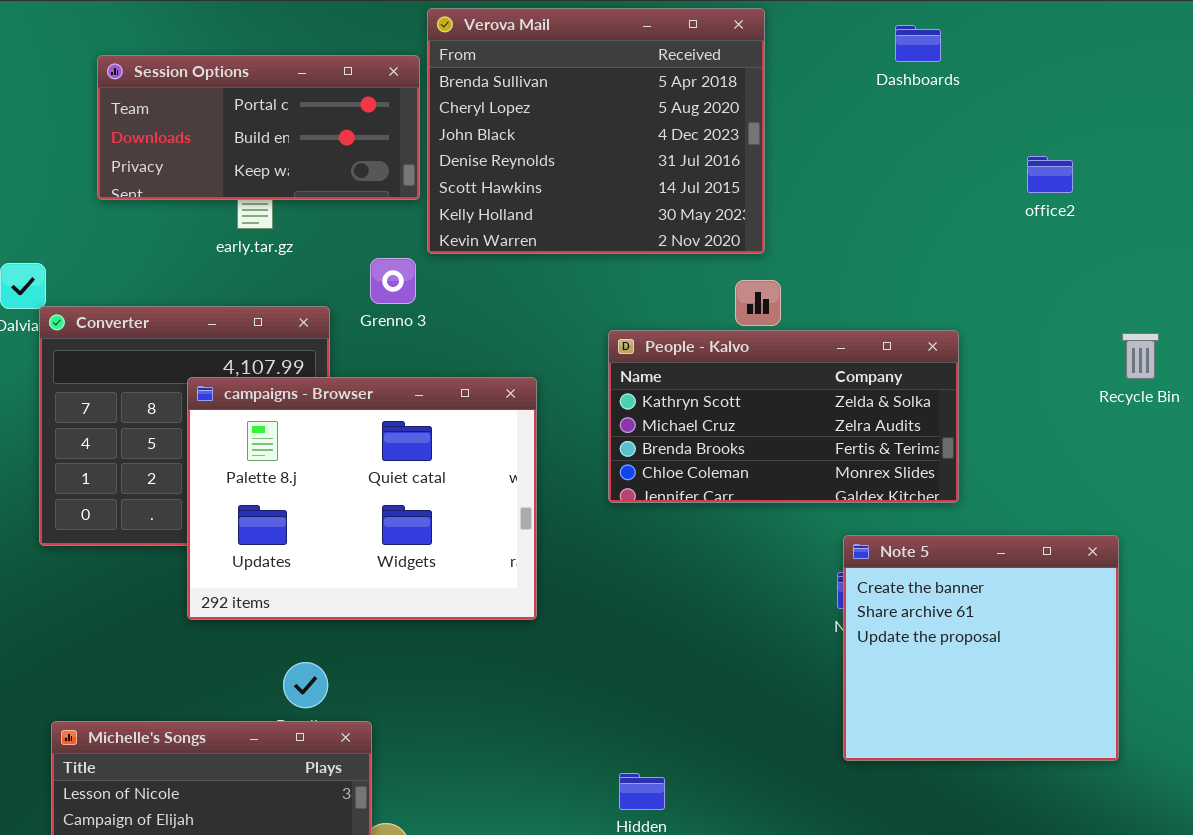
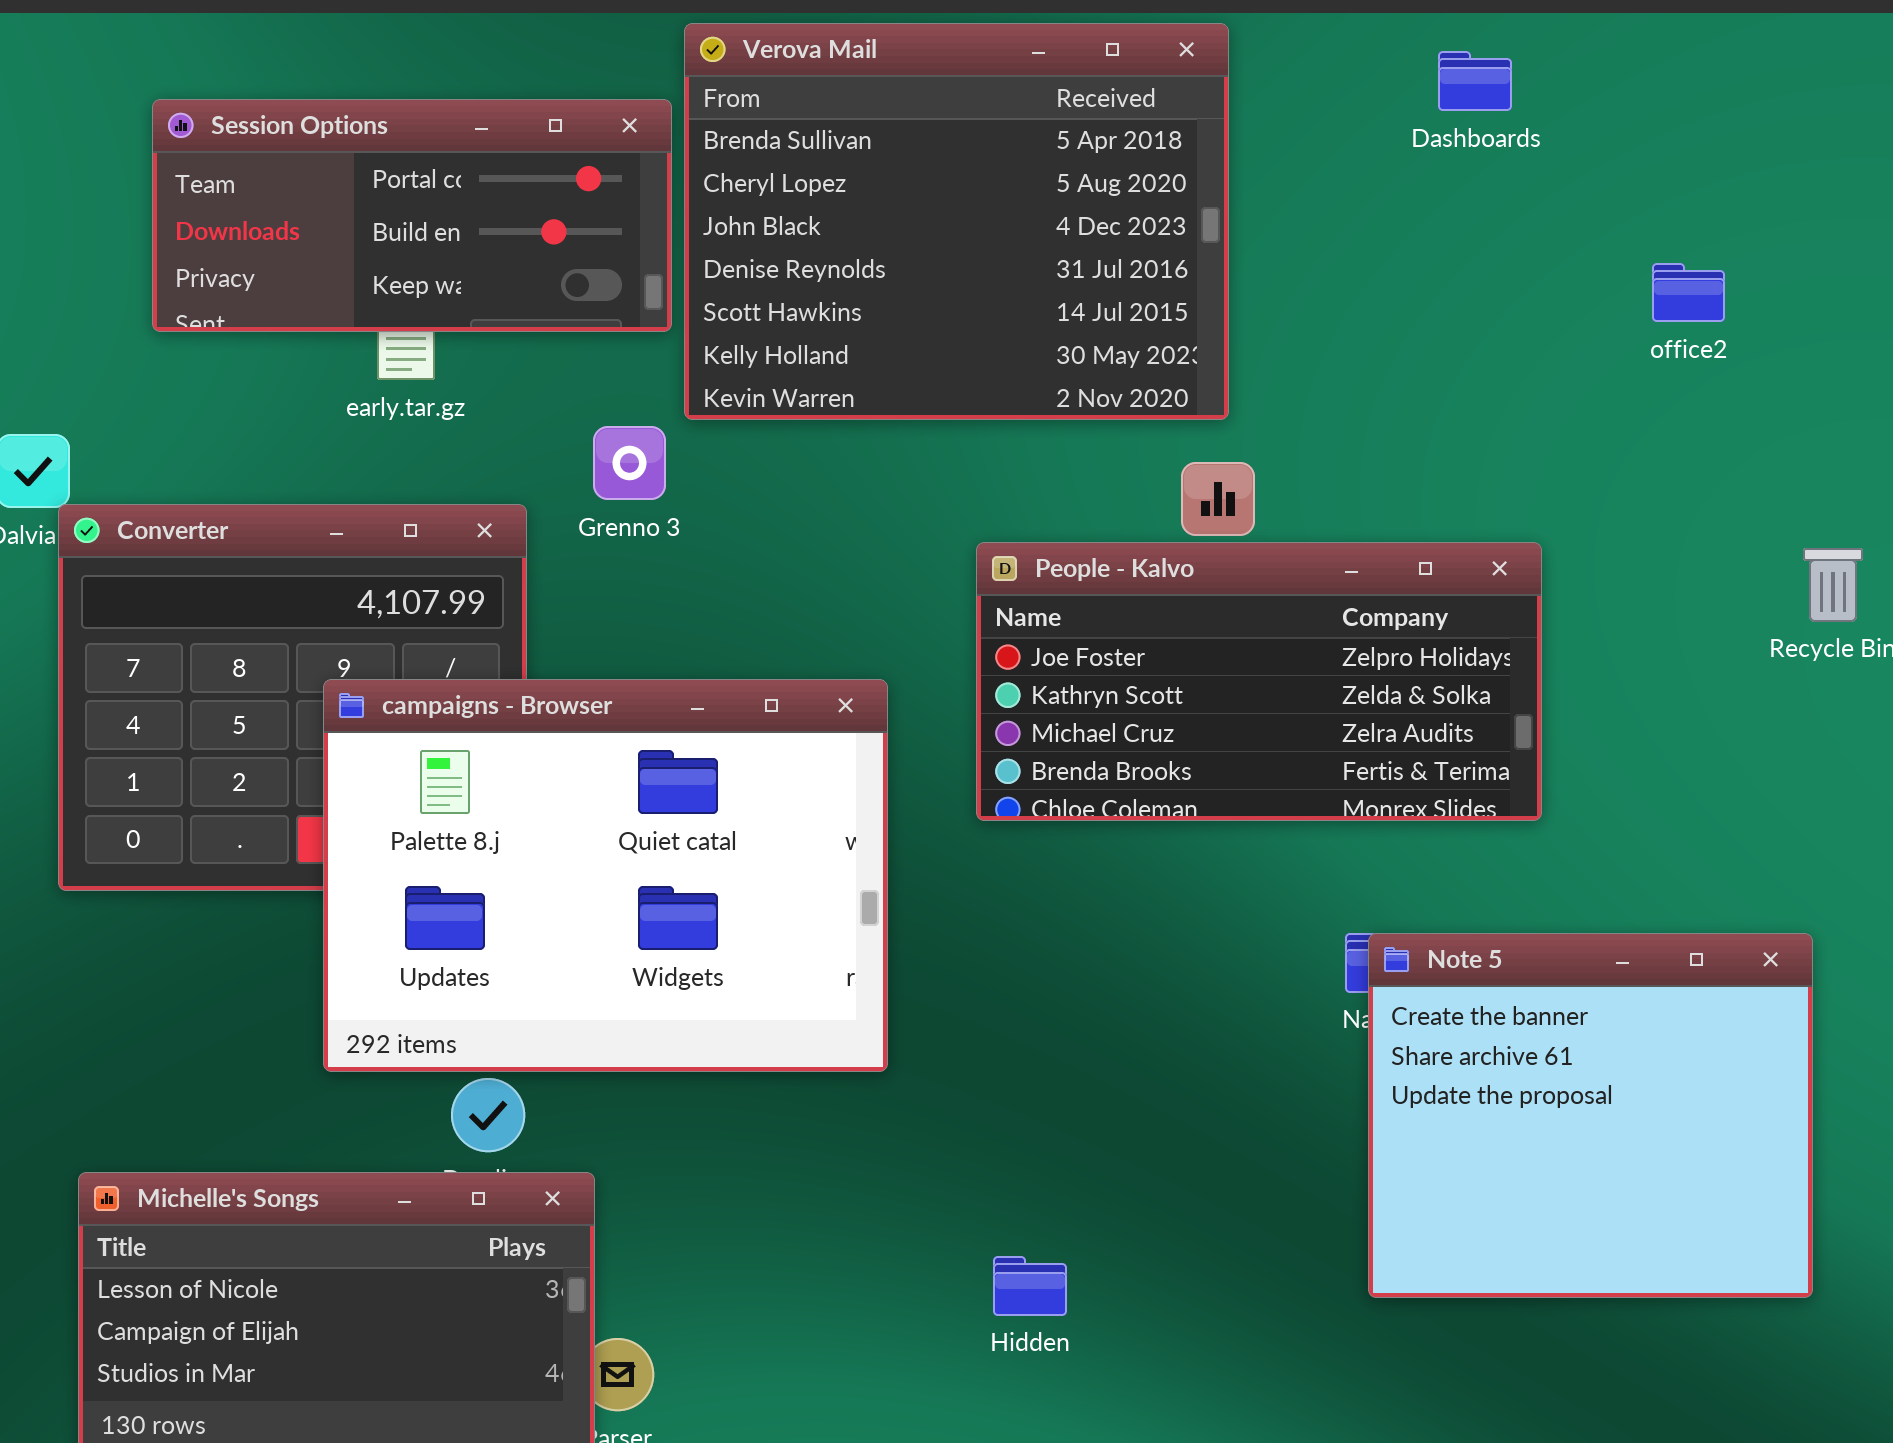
People - Kalvo: [608,330,959,503] -> [976,542,1542,821], scrolled up 1 row
campaigns - Browser: [187,377,537,620] -> [323,679,888,1072], moved
Note 5: [843,535,1119,761] -> [1368,933,1813,1298], moved

